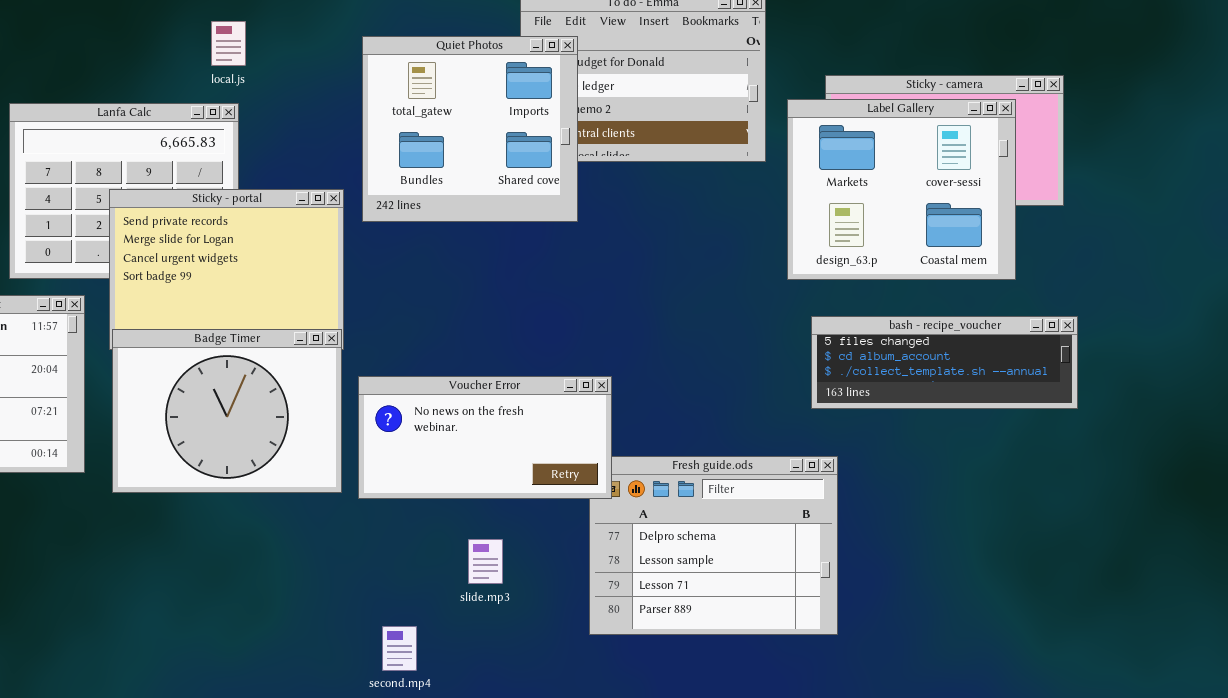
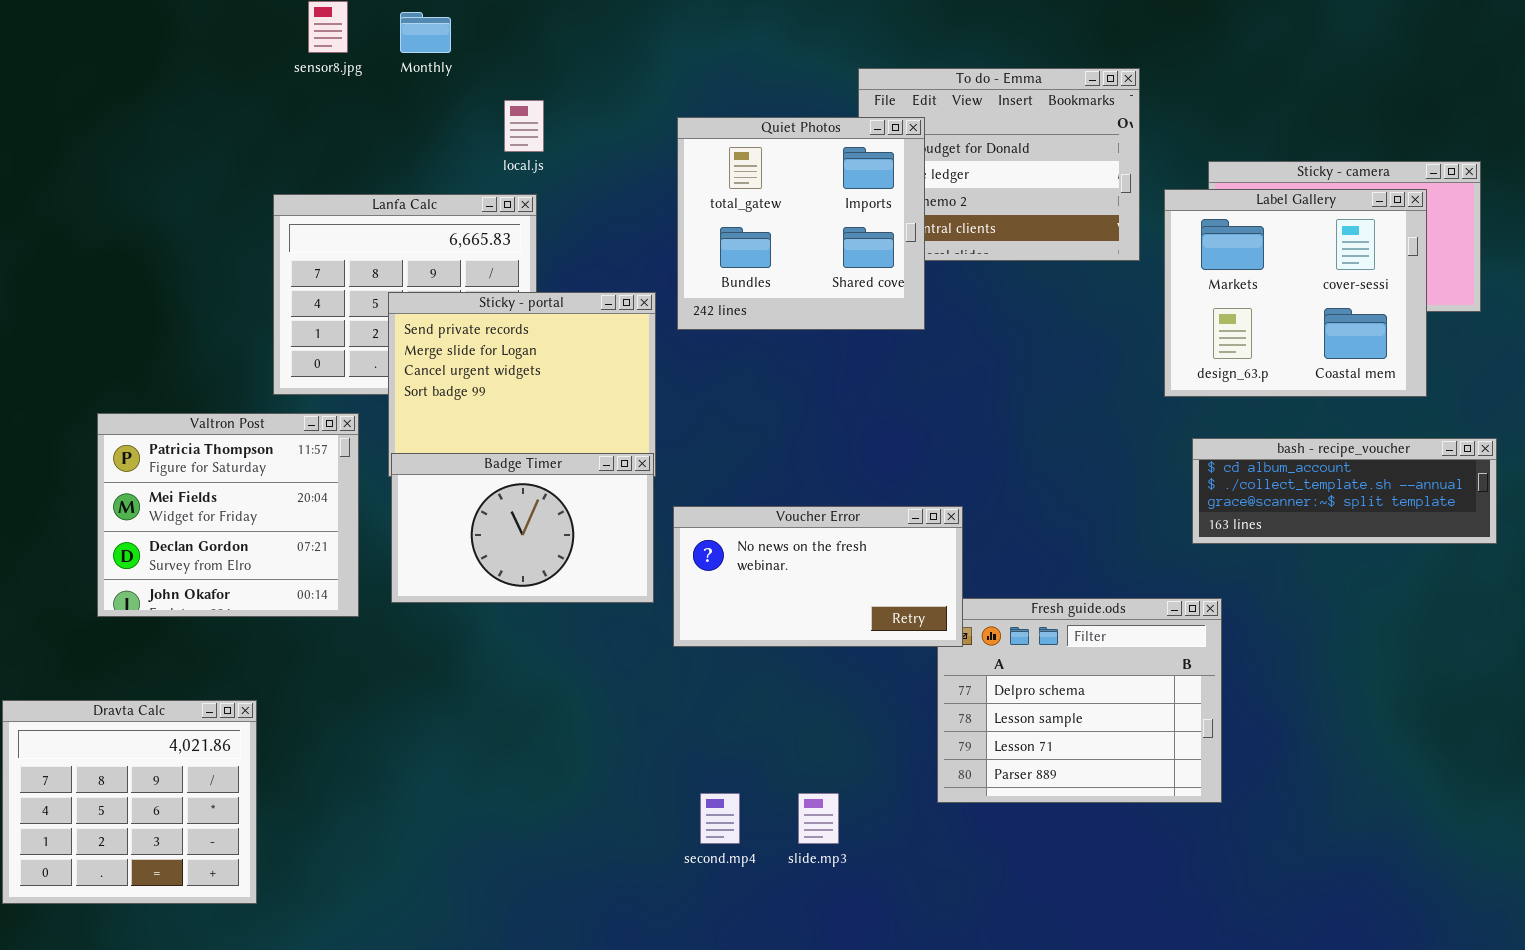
bash - recipe_voucher: [811,316,1078,409] -> [1192,438,1497,544], scrolled down 1 row
Badge Timer: [112,329,342,493] -> [391,453,654,603], resized
slide.mp3: [468,539,503,584] -> [798,793,839,844], moved

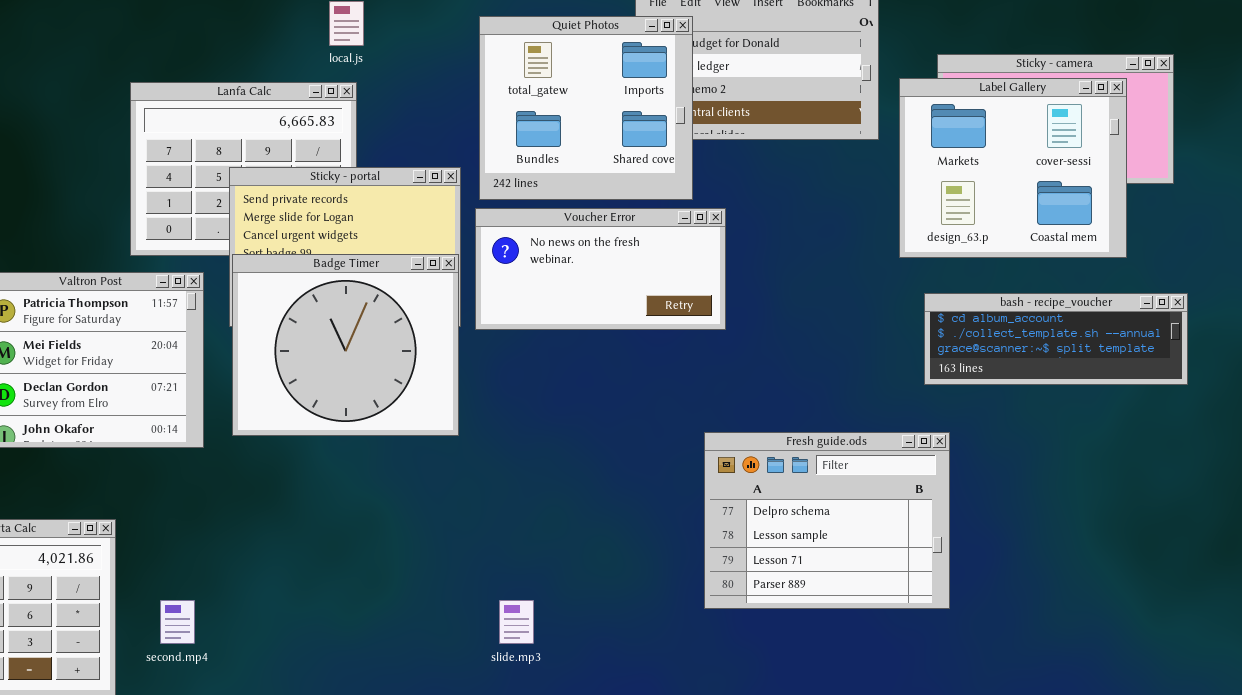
Badge Timer: [391,453,654,603] -> [232,254,459,436], resized
Voucher Error: [673,506,963,647] -> [475,208,726,330], moved
second.mp4: [700,793,740,844] -> [160,600,195,644], moved
slide.mp3: [798,793,839,844] -> [499,600,534,644], moved

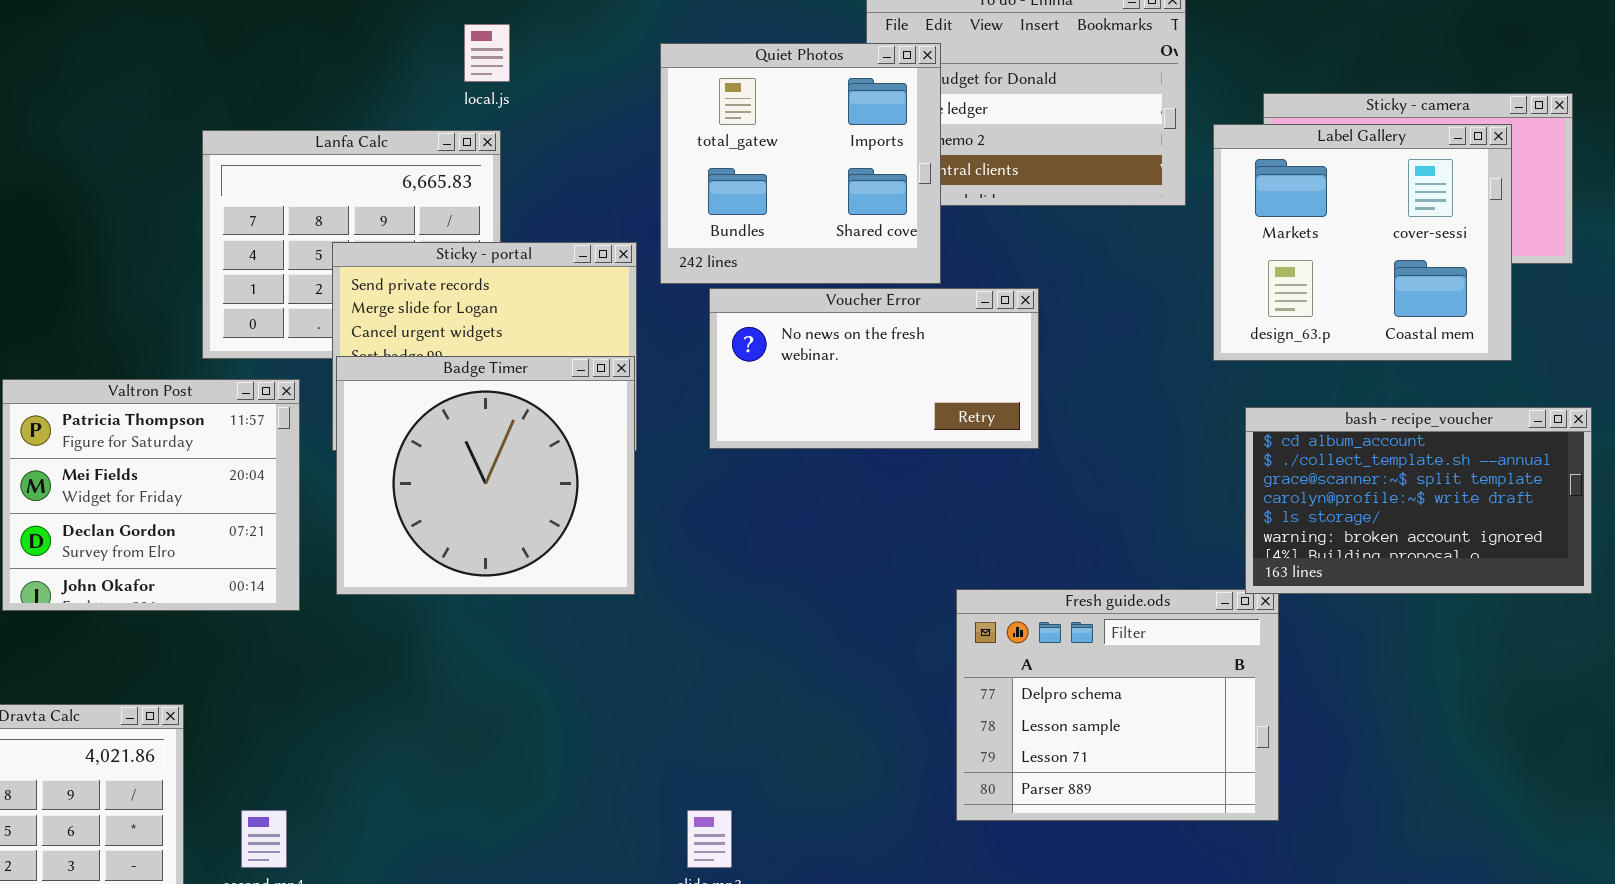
Voucher Error: [475,208,726,330] -> [709,288,1039,449], moved
bash - recipe_voucher: [924,293,1188,385] -> [1245,407,1592,594], resized

